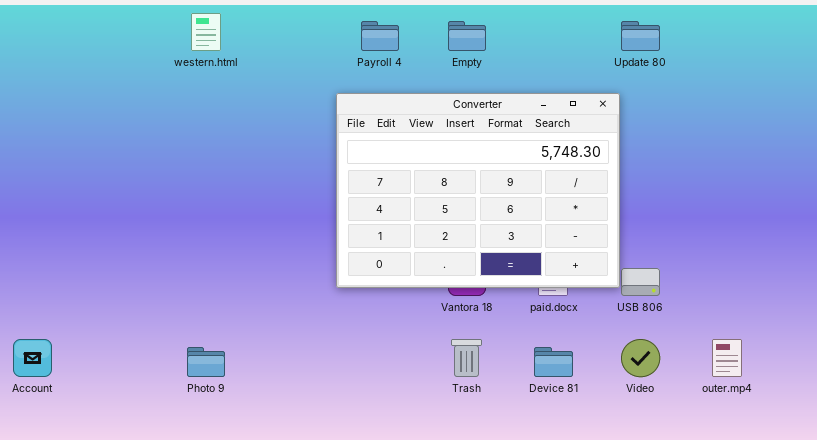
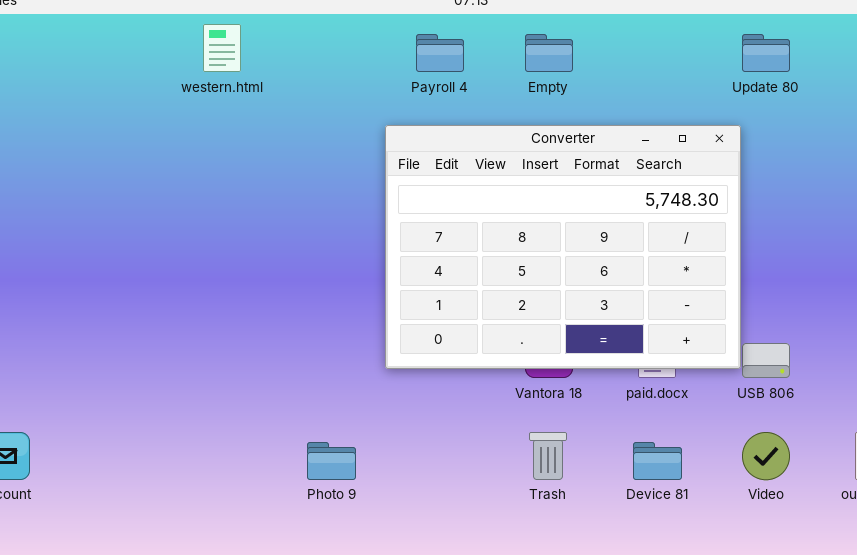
Photo 9: [187,347,225,377] -> [307,442,356,480], moved

